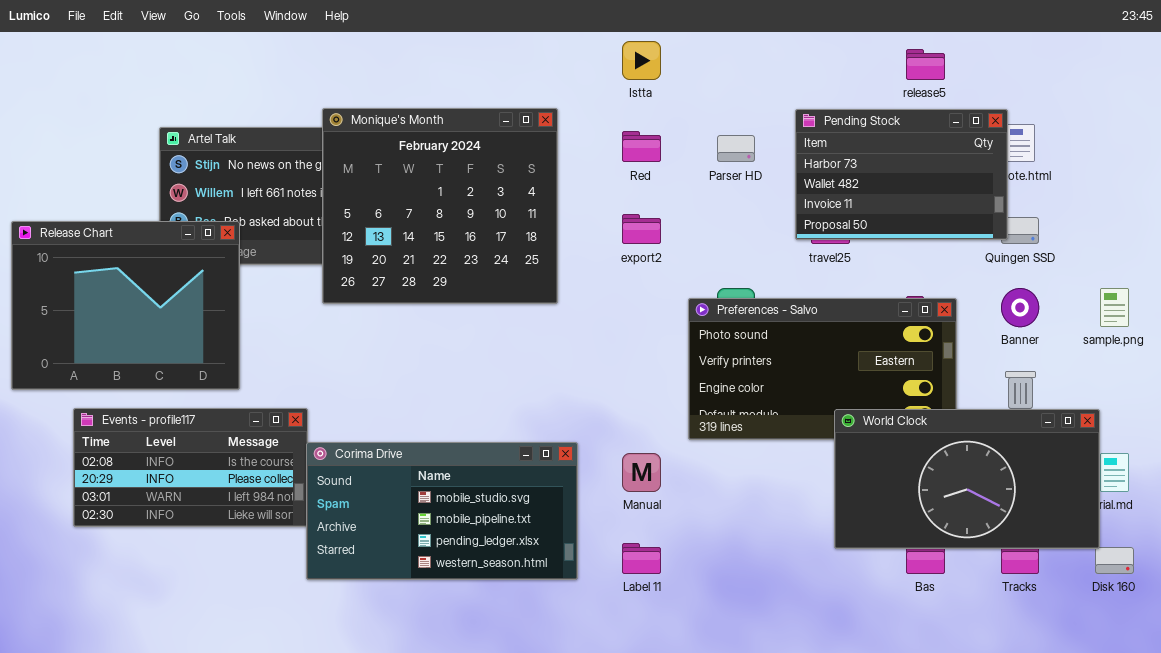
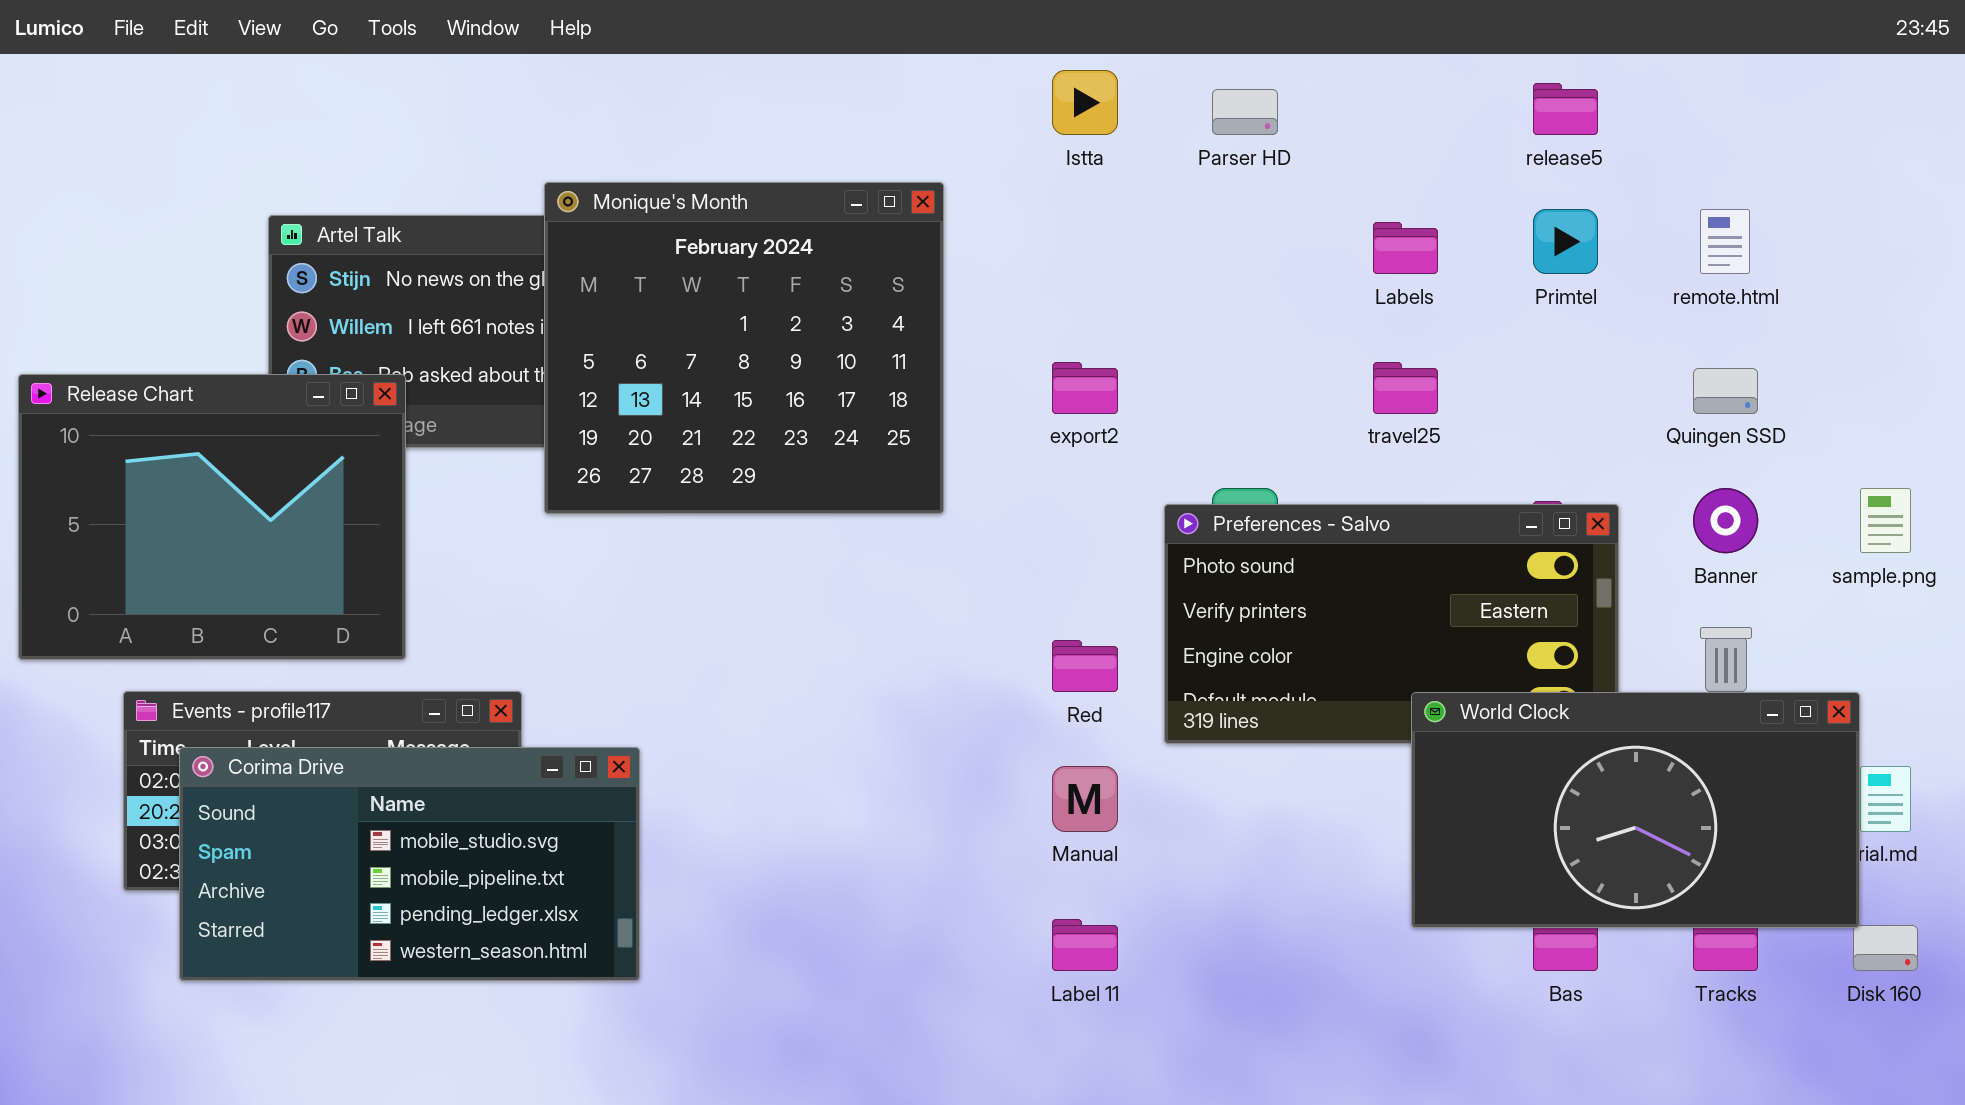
Pending Stock: [795,109,1008,240] -> none, closed
Red: [622,131,661,162] -> [1052,640,1118,692], moved
Parser HD: [717,135,755,162] -> [1212,89,1278,135], moved
Corima Drive: [306,442,578,580] -> [179,747,640,981], moved

